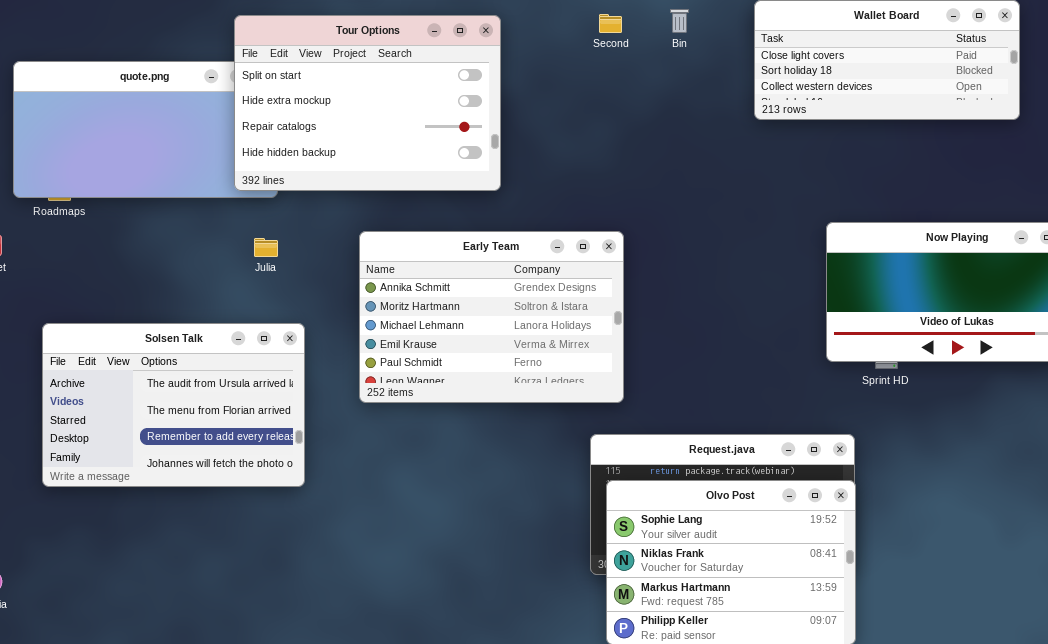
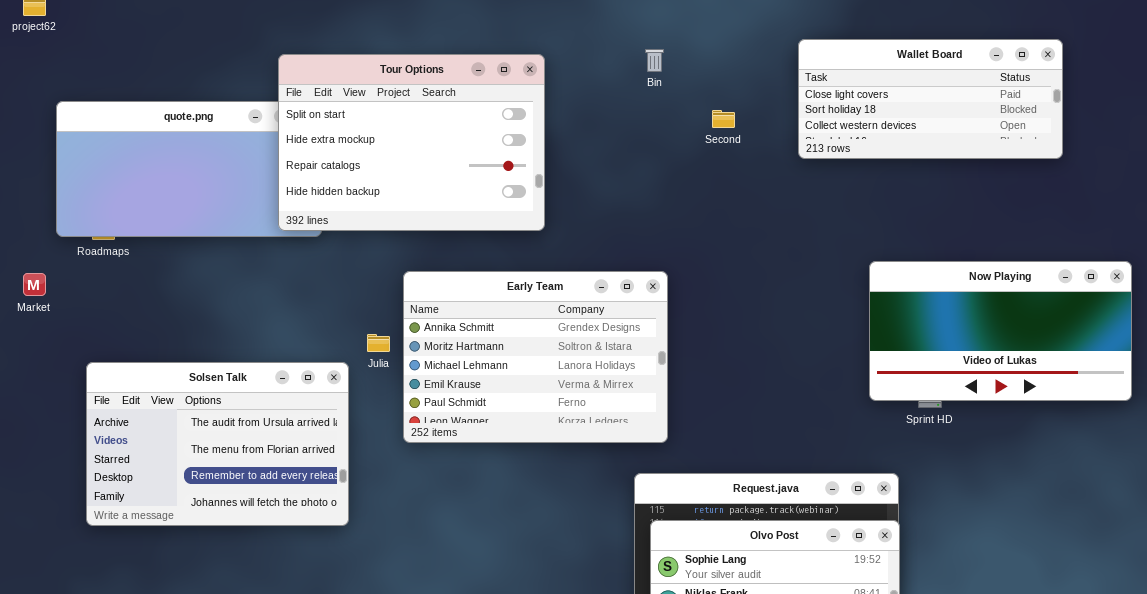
Bin: [670,9,689,33] -> [645,49,664,72], moved
Second: [599,14,622,33] -> [712,110,735,128], moved
Julia: [254,238,278,257] -> [367,334,390,352], moved

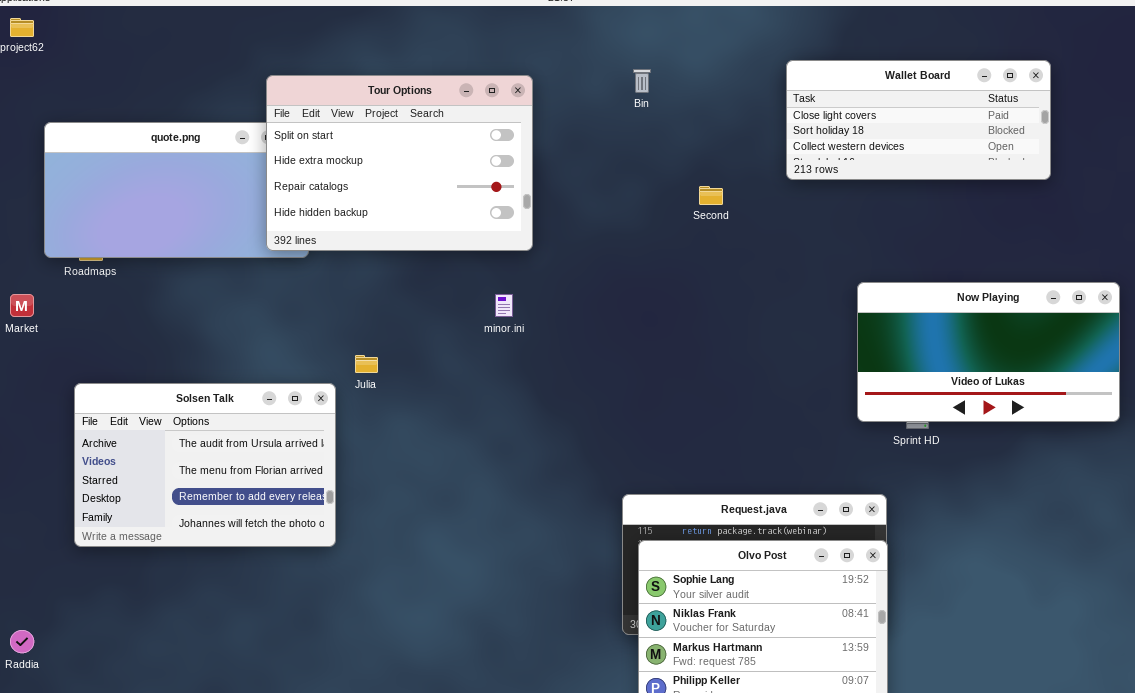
Second: [712,110,735,128] -> [699,186,723,205], moved
Early Team: [403,271,668,443] -> none, closed

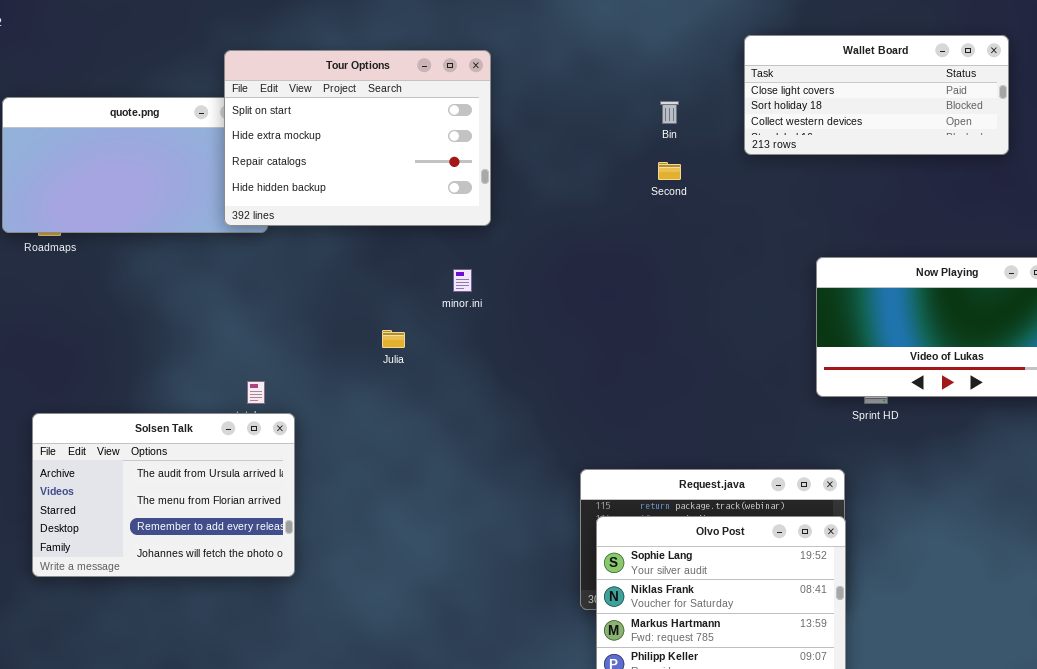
Bin: [633,69,651,93] -> [660,101,679,124], moved
Julia: [355,355,378,373] -> [382,330,405,348], moved
Solsen Talk: [74,383,336,547] -> [32,413,295,577], moved

